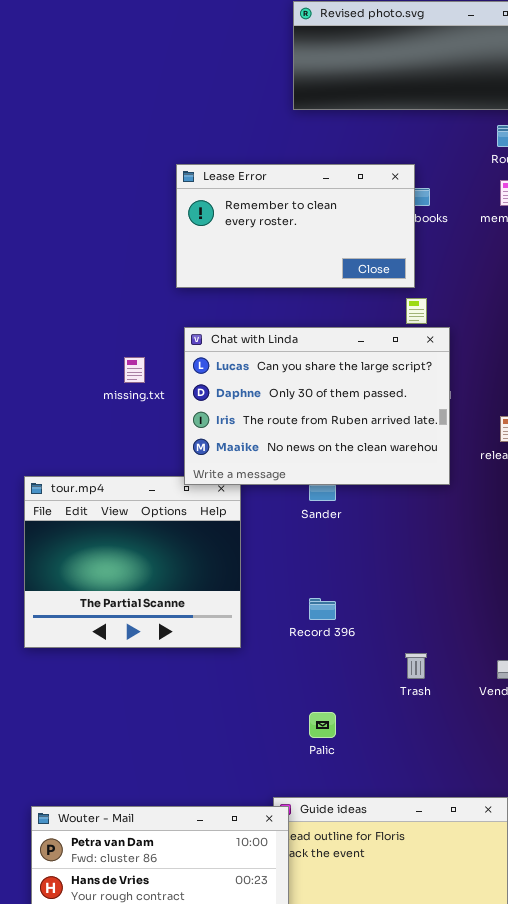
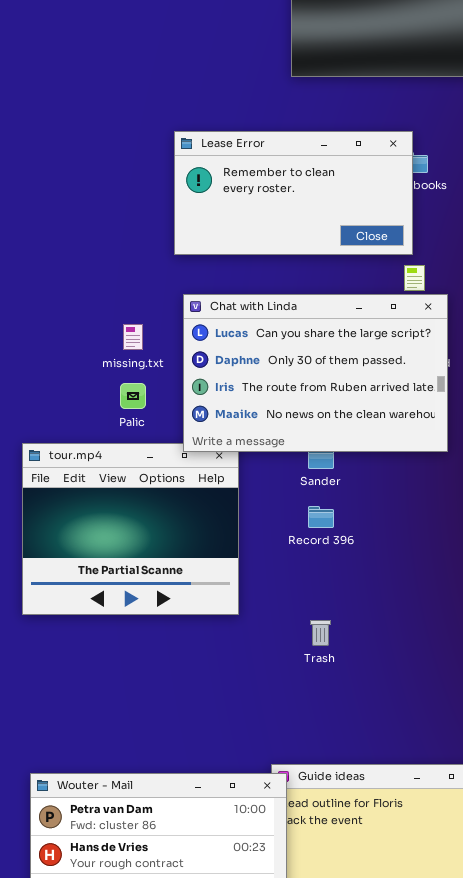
Record 396: [309,598,336,620] -> [308,506,334,528], moved
Trash: [405,653,427,679] -> [310,620,331,646], moved
Palic: [309,712,336,738] -> [120,383,146,409], moved

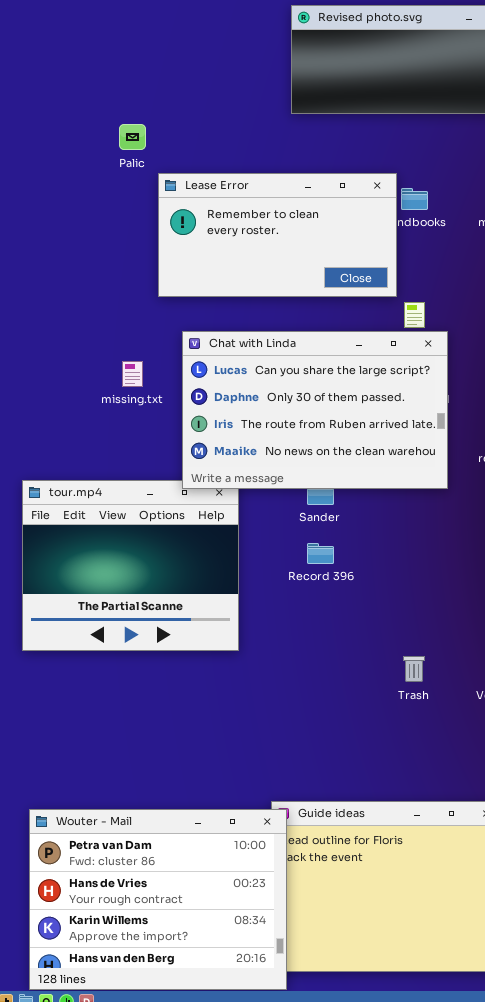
Lease Error: [174,131,413,255] -> [158,173,397,297], moved
Palic: [120,383,146,409] -> [119,124,146,150], moved
Trash: [310,620,331,646] -> [403,656,425,682], moved

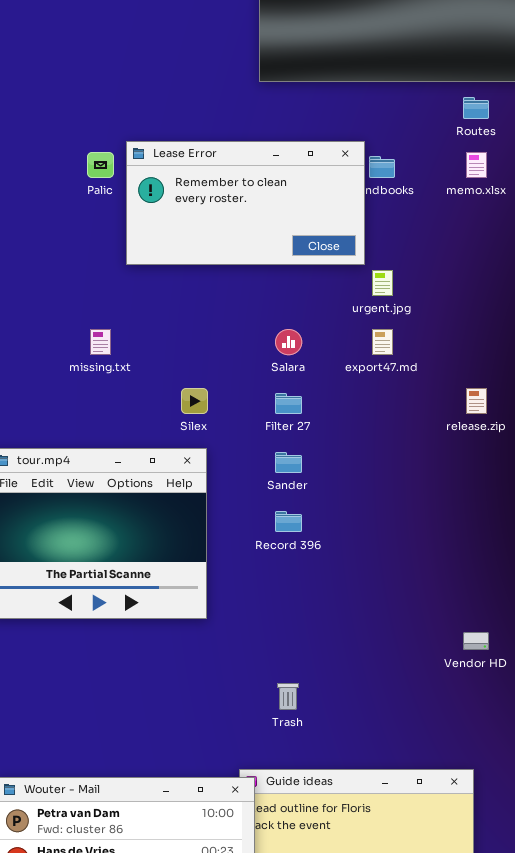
Palic: [119,124,146,150] -> [87,152,114,178], moved
Chat with Linda: [182,331,448,489] -> none, closed
Trash: [403,656,425,682] -> [277,683,299,710], moved

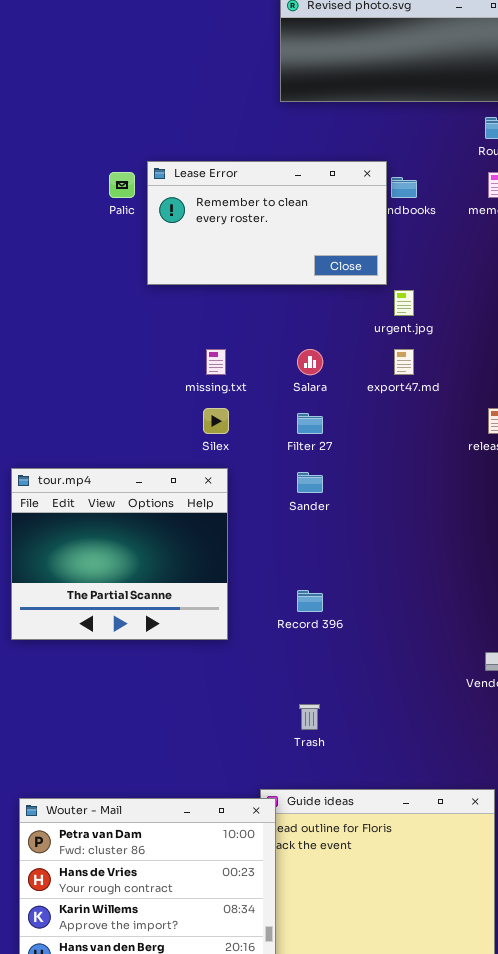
missing.txt: [90,329,111,355] -> [206,349,226,375], moved
Record 396: [275,511,302,532] -> [297,590,323,612], moved

